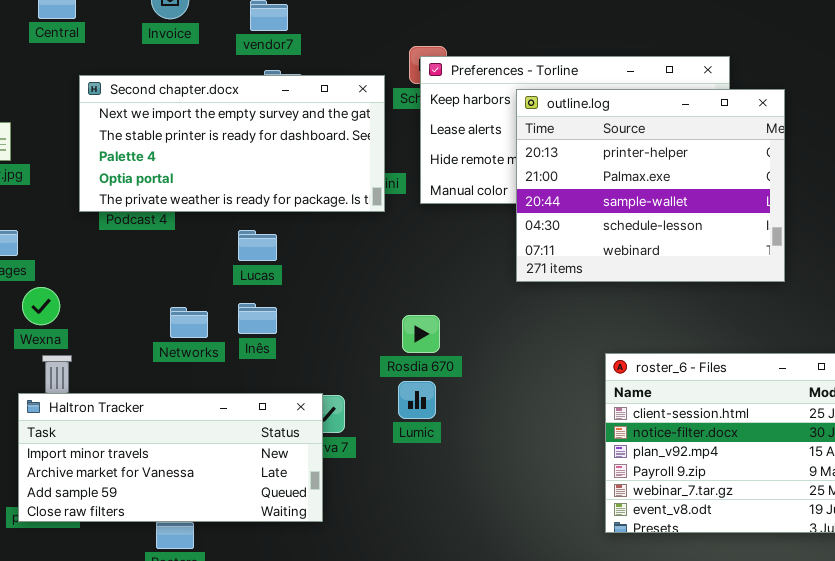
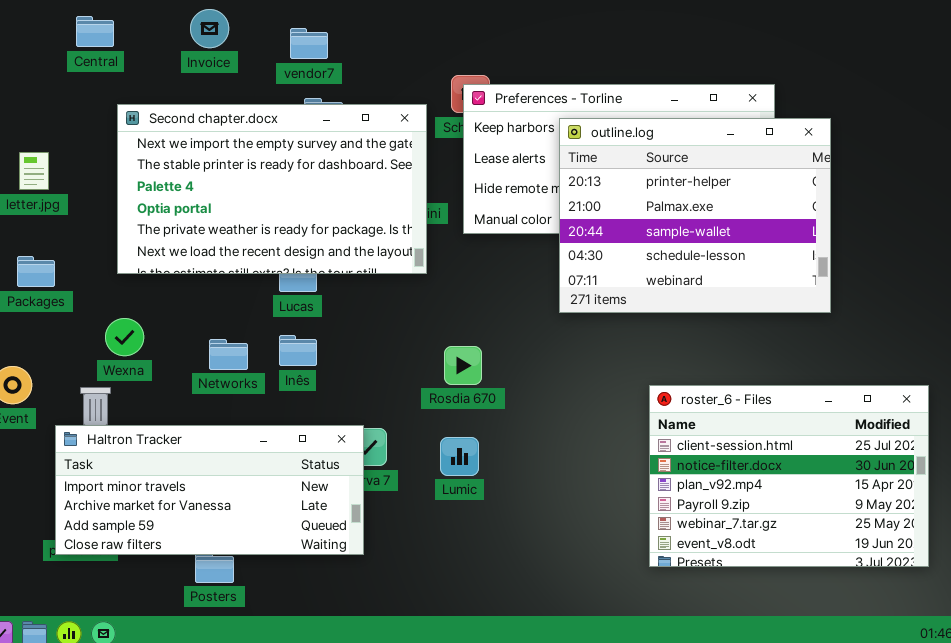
Second chapter.docx: [79,75,385,212] -> [117,104,427,274], resized
Wexna: [22,287,60,325] -> [105,318,144,356], moved
Lumic: [398,381,436,419] -> [440,437,479,476], moved

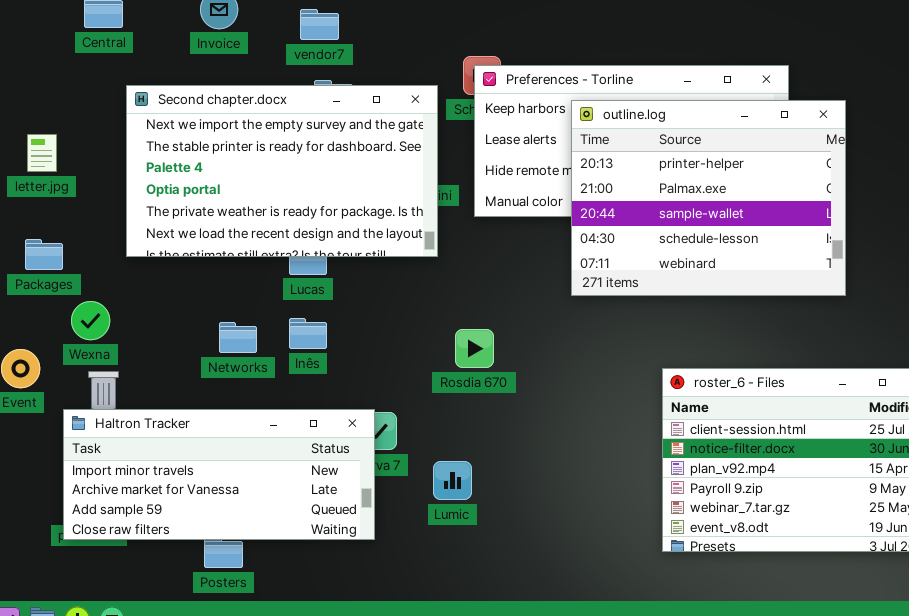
Wexna: [105,318,144,356] -> [71,301,110,340], moved
Lumic: [440,437,479,476] -> [433,461,472,500], moved

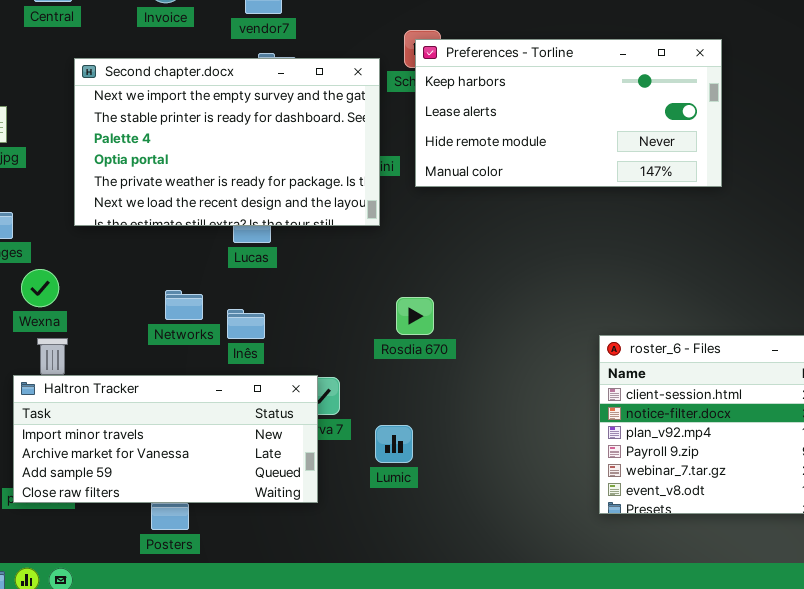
outline.log: [571,100,846,296] -> none, closed
Inês: [289,318,327,349] -> [227,309,265,339], moved

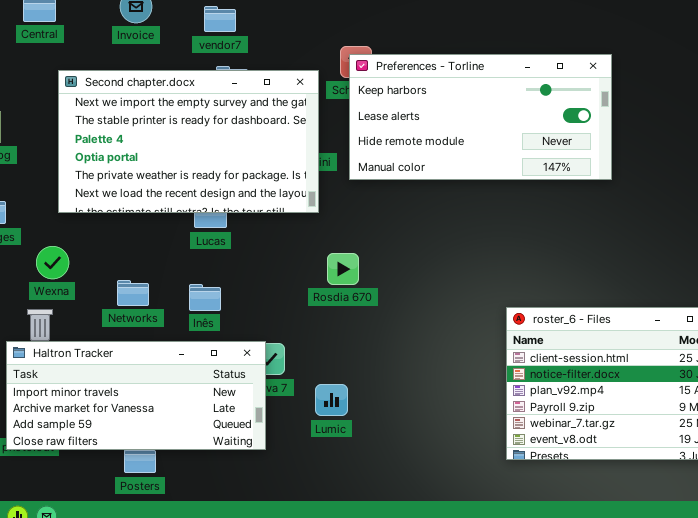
Wexna: [21,269,59,307] -> [36,246,69,279], moved
Networks: [165,290,203,320] -> [117,280,149,306], moved
Rosdia 670: [396,297,434,335] -> [327,253,359,285], moved

